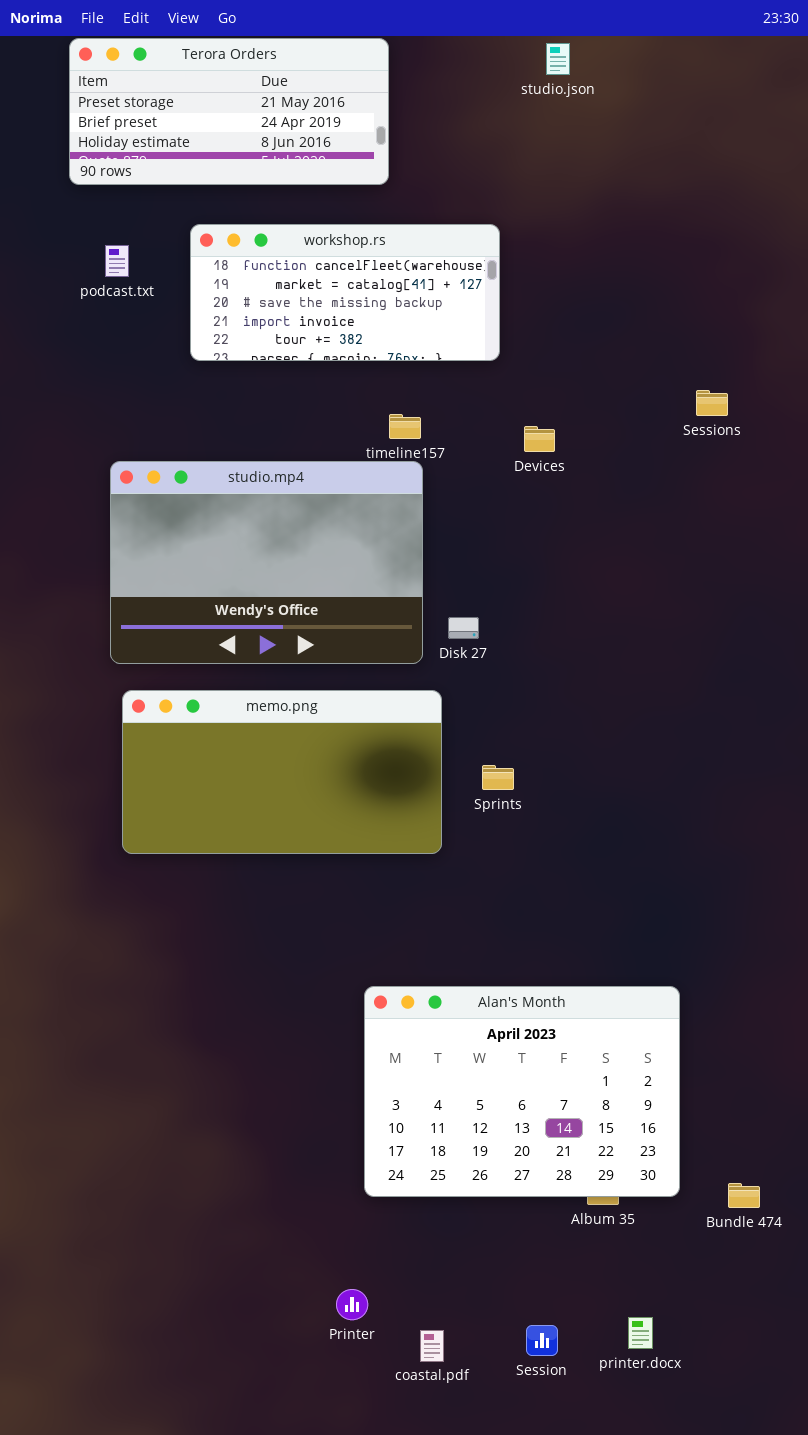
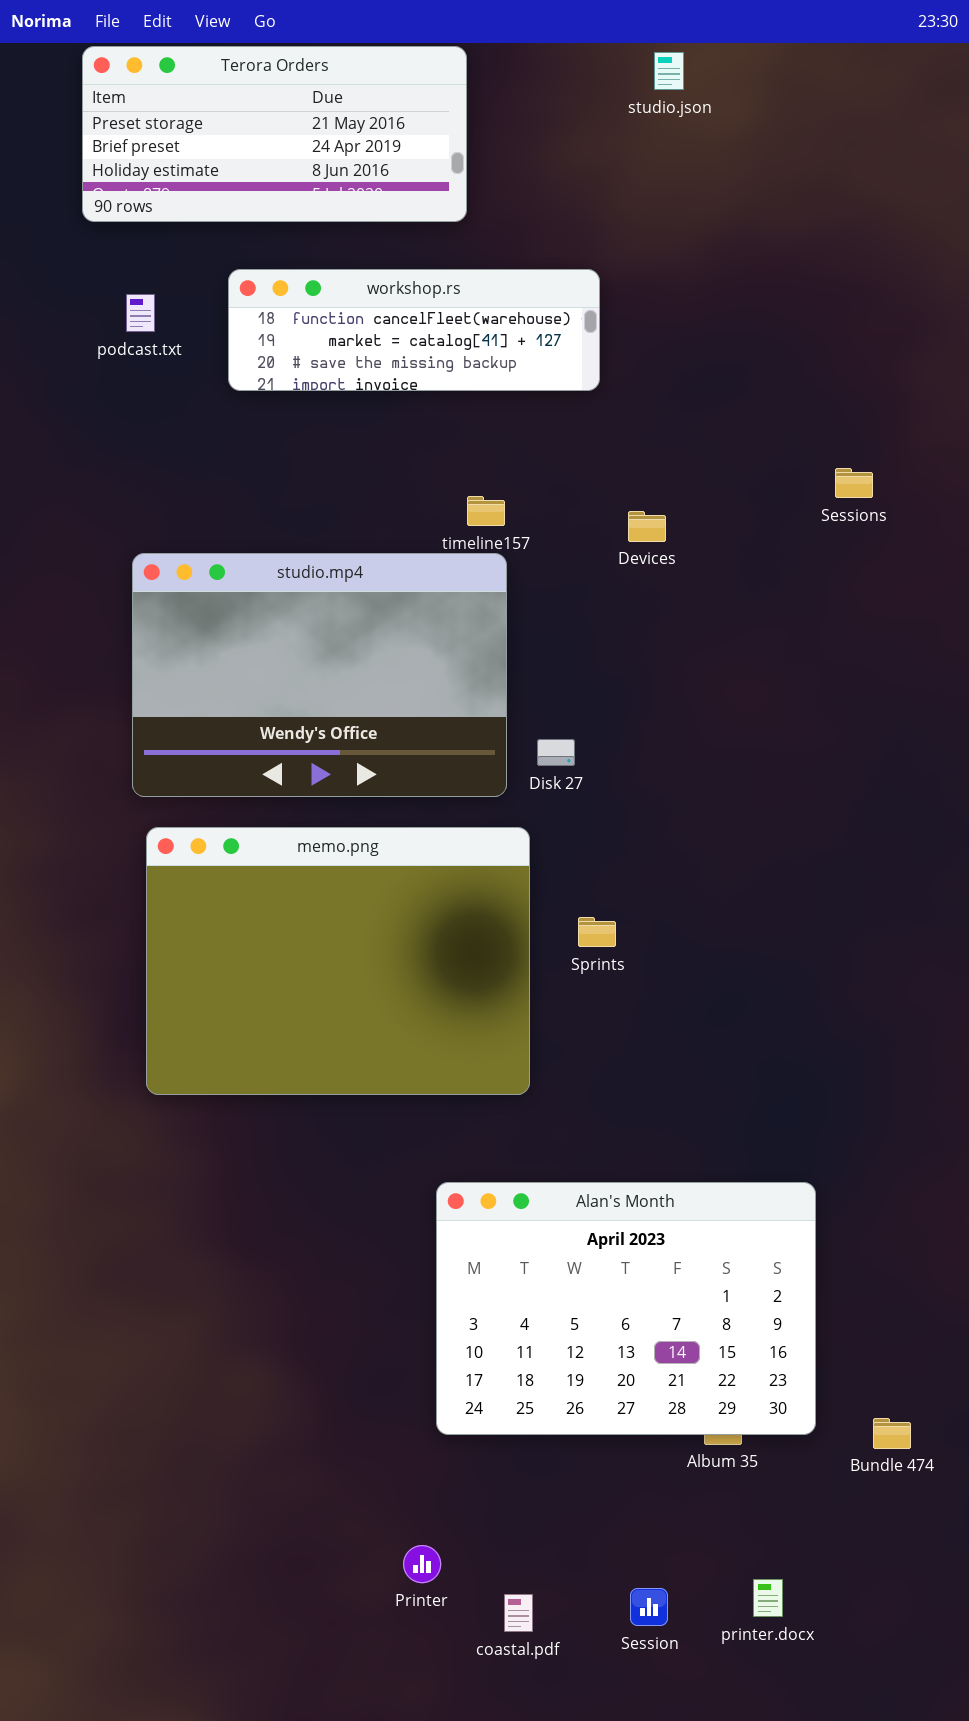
workshop.rs: [190,224,500,361] -> [228,269,600,391], resized
memo.png: [122,690,442,854] -> [146,827,530,1095], resized

